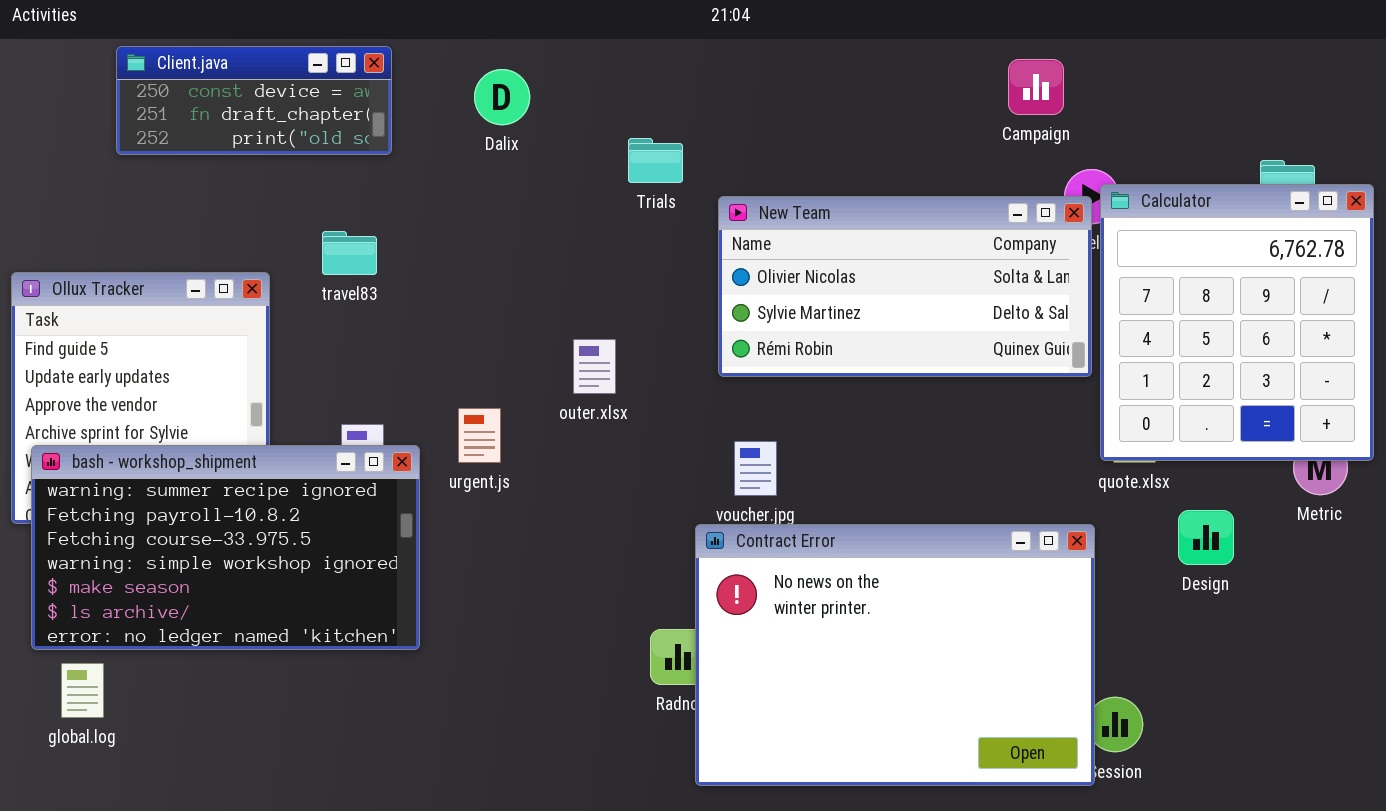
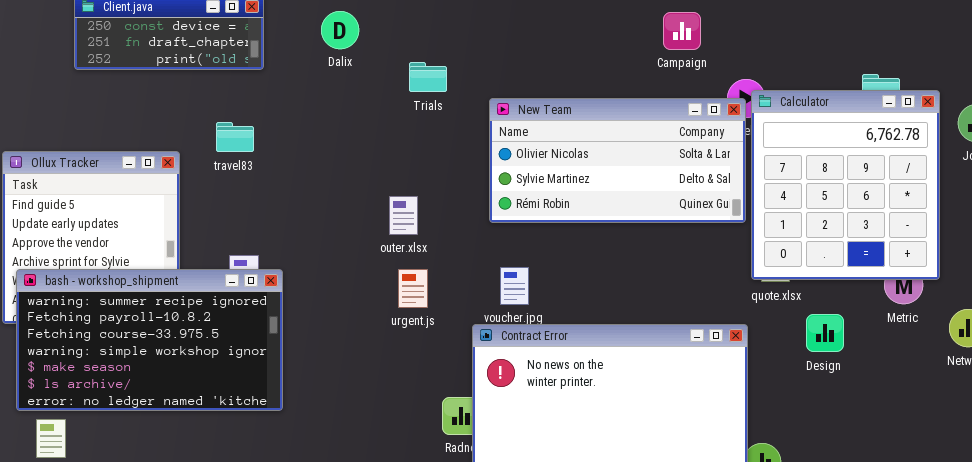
Campaign: [1008,59,1064,115] -> [663,12,701,50], moved
Trials: [628,138,683,183] -> [409,62,447,92], moved
urgent.js: [458,408,501,463] -> [398,269,428,308], moved

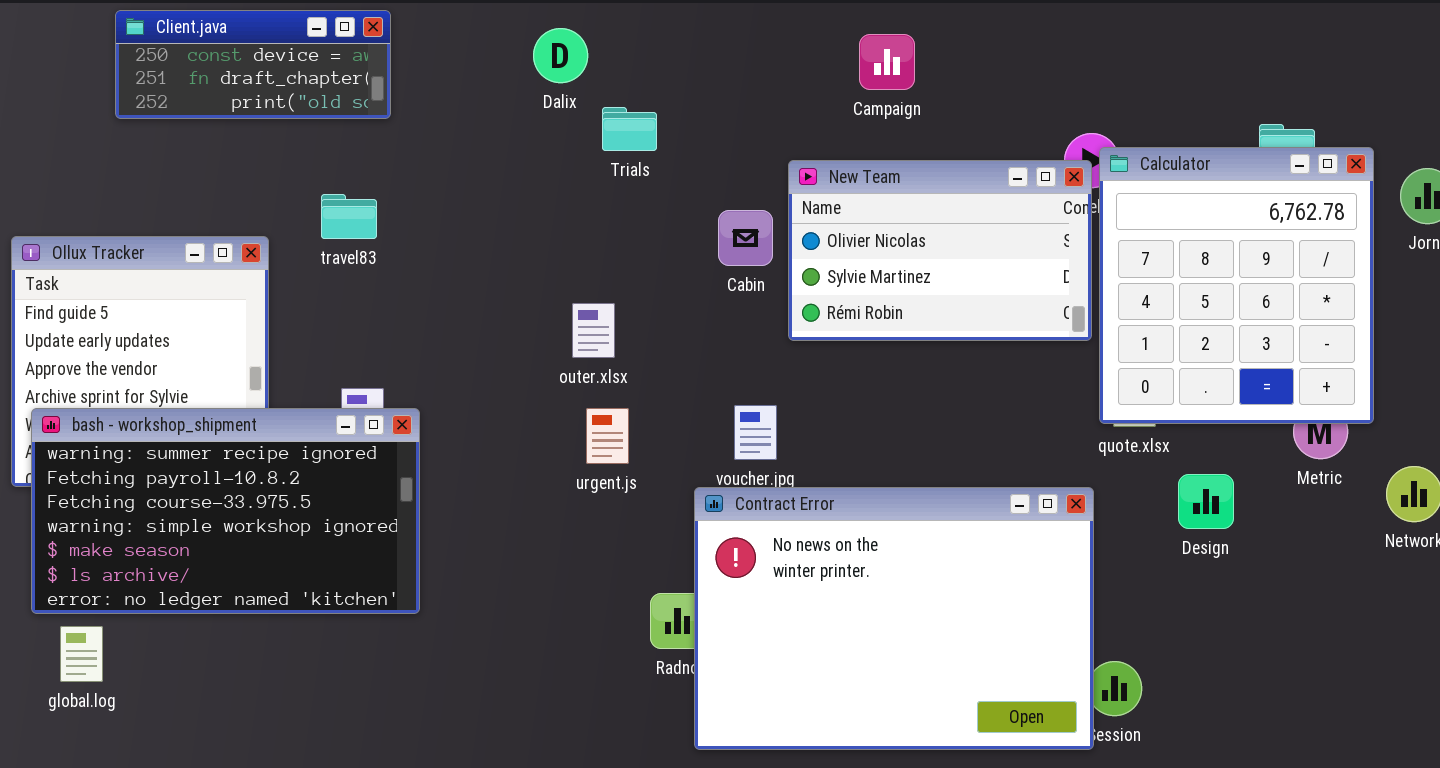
Dalix: [321,11,359,49] -> [533,28,588,83], moved
Campaign: [663,12,701,50] -> [859,34,915,90], moved
New Team: [489,98,746,223] -> [788,160,1092,341], resized

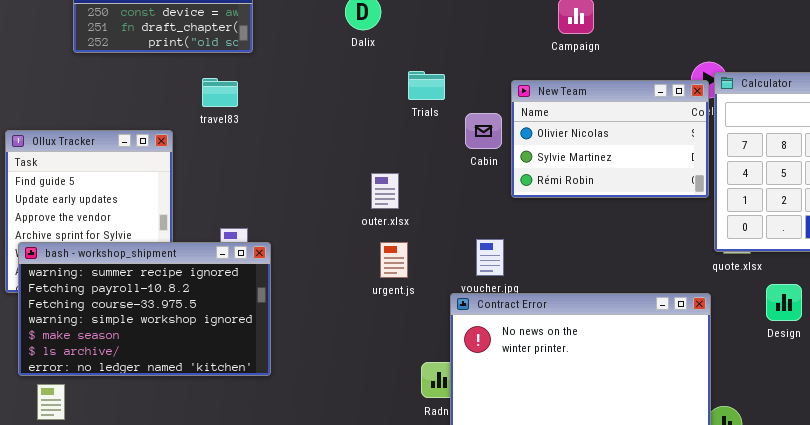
Trials: [602,107,657,151] -> [408,71,445,100], moved
travel83: [321,194,377,239] -> [202,78,238,107], moved

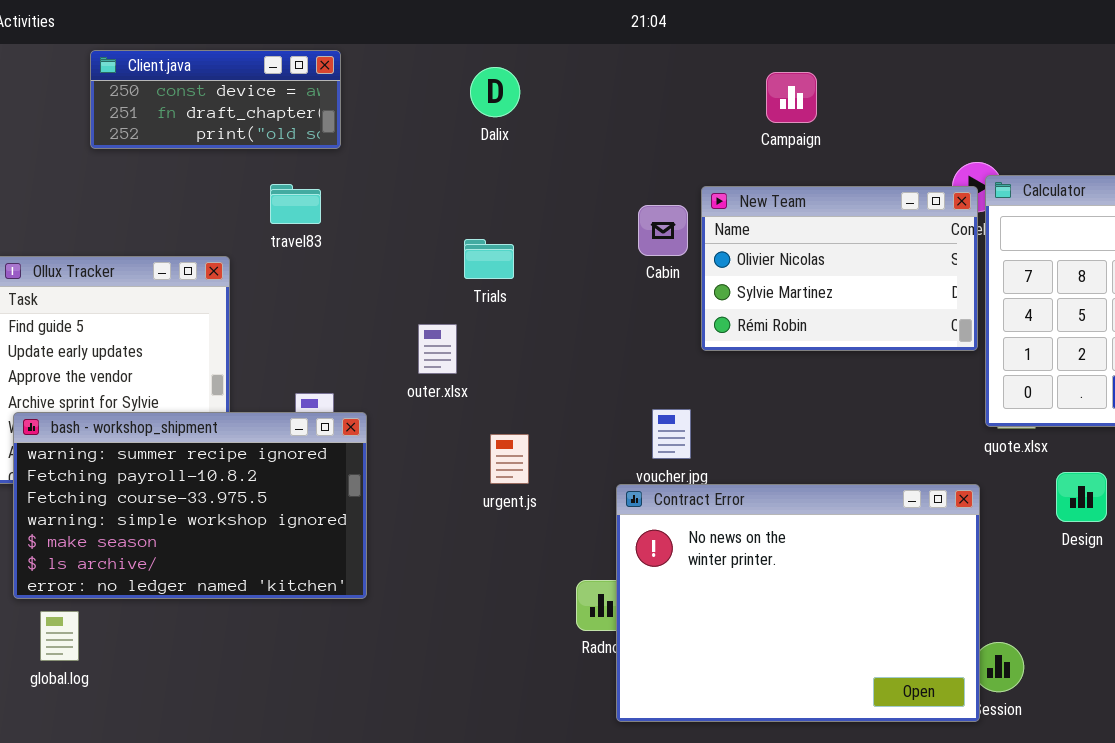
Trials: [408,71,445,100] -> [464,239,514,279], moved
Cabin: [465,113,502,149] -> [638,205,688,256], moved
outer.xlsx: [371,173,399,209] -> [418,324,457,374], moved
urgent.js: [380,242,408,278] -> [490,434,529,484], moved

